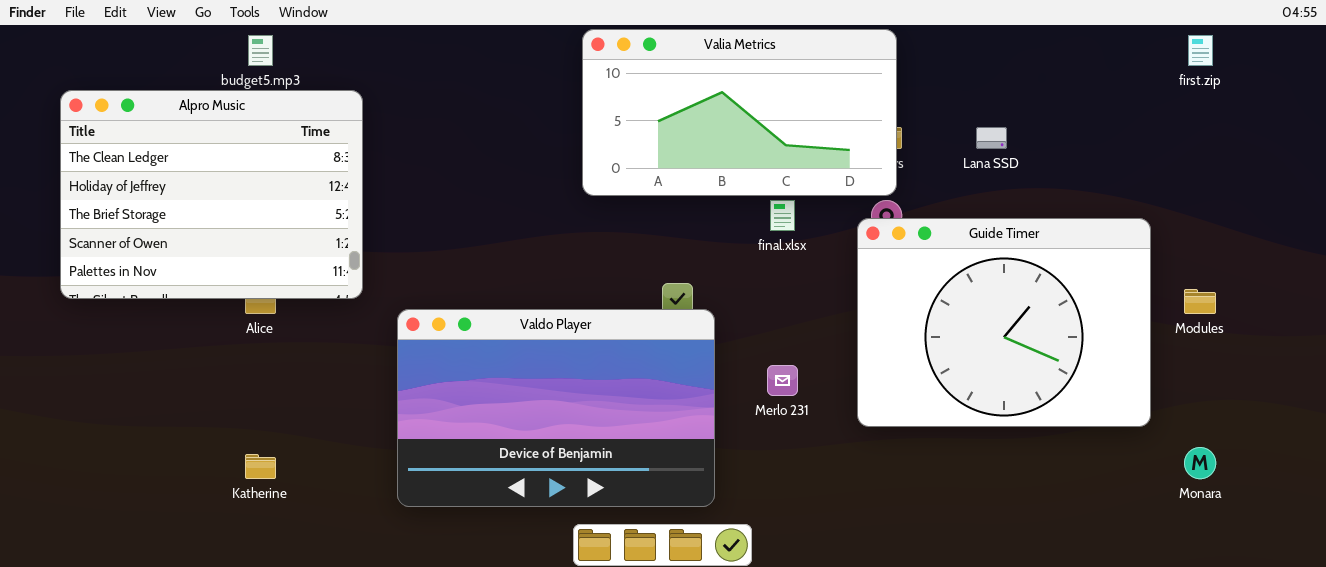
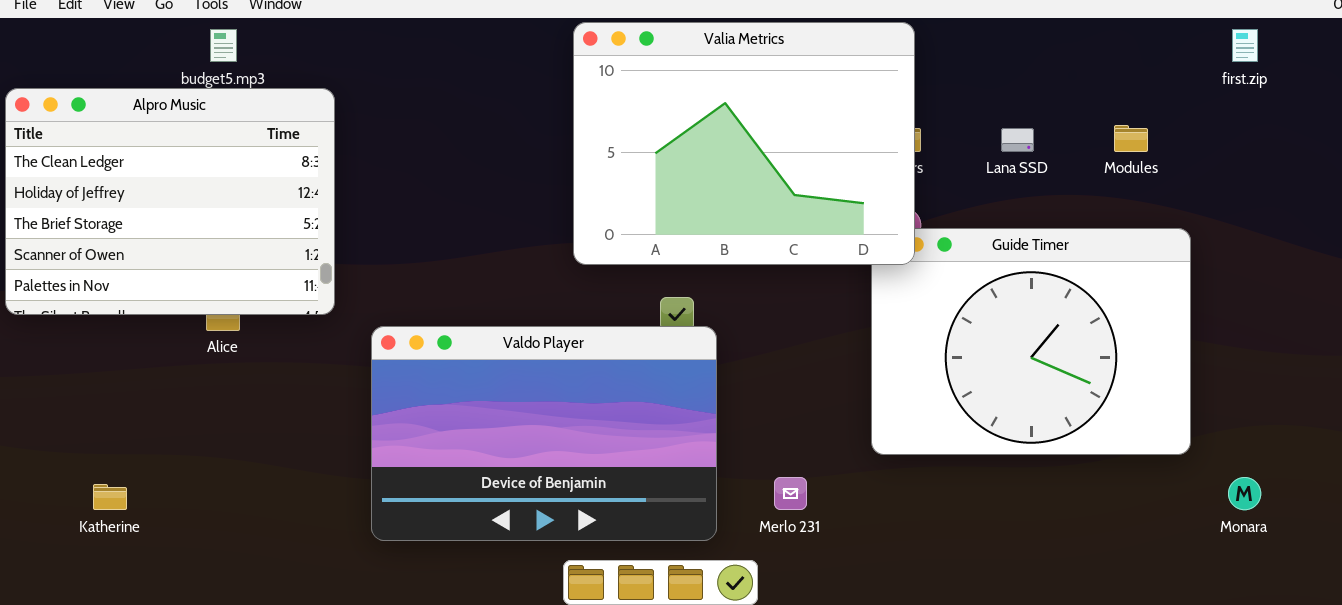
Valia Metrics: [582,29,897,196] -> [573,22,915,265], resized
Modules: [1184,289,1216,314] -> [1114,125,1148,152], moved
Merlo 231: [767,365,798,396] -> [774,477,807,510], moved
Katherine: [245,454,276,479] -> [93,484,127,510], moved

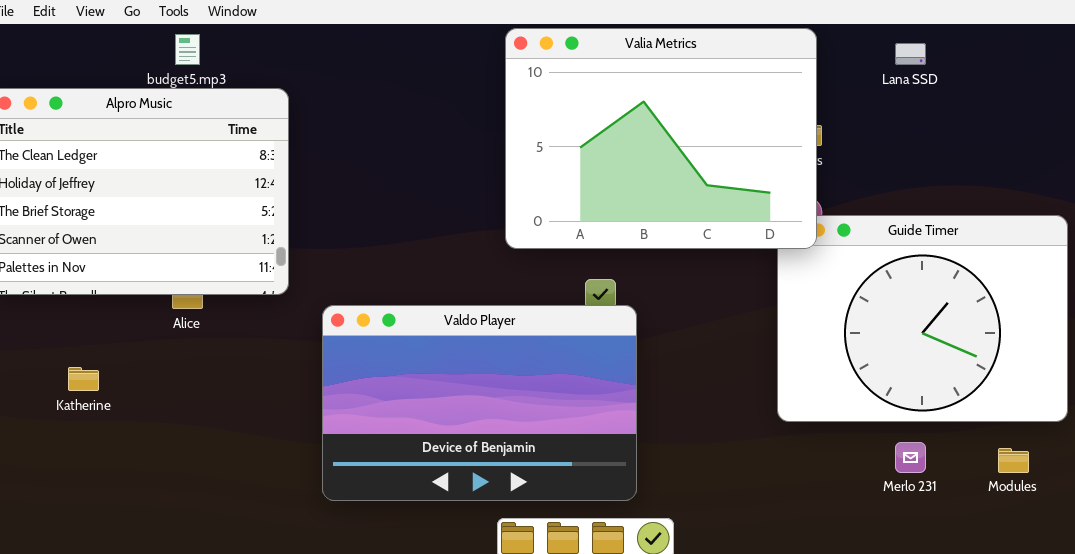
Modules: [1114,125,1148,152] -> [998,448,1029,473], moved
Lana SSD: [1001,128,1034,152] -> [895,43,926,65], moved
Merlo 231: [774,477,807,510] -> [895,442,926,473], moved
Katherine: [93,484,127,510] -> [68,367,99,391], moved

